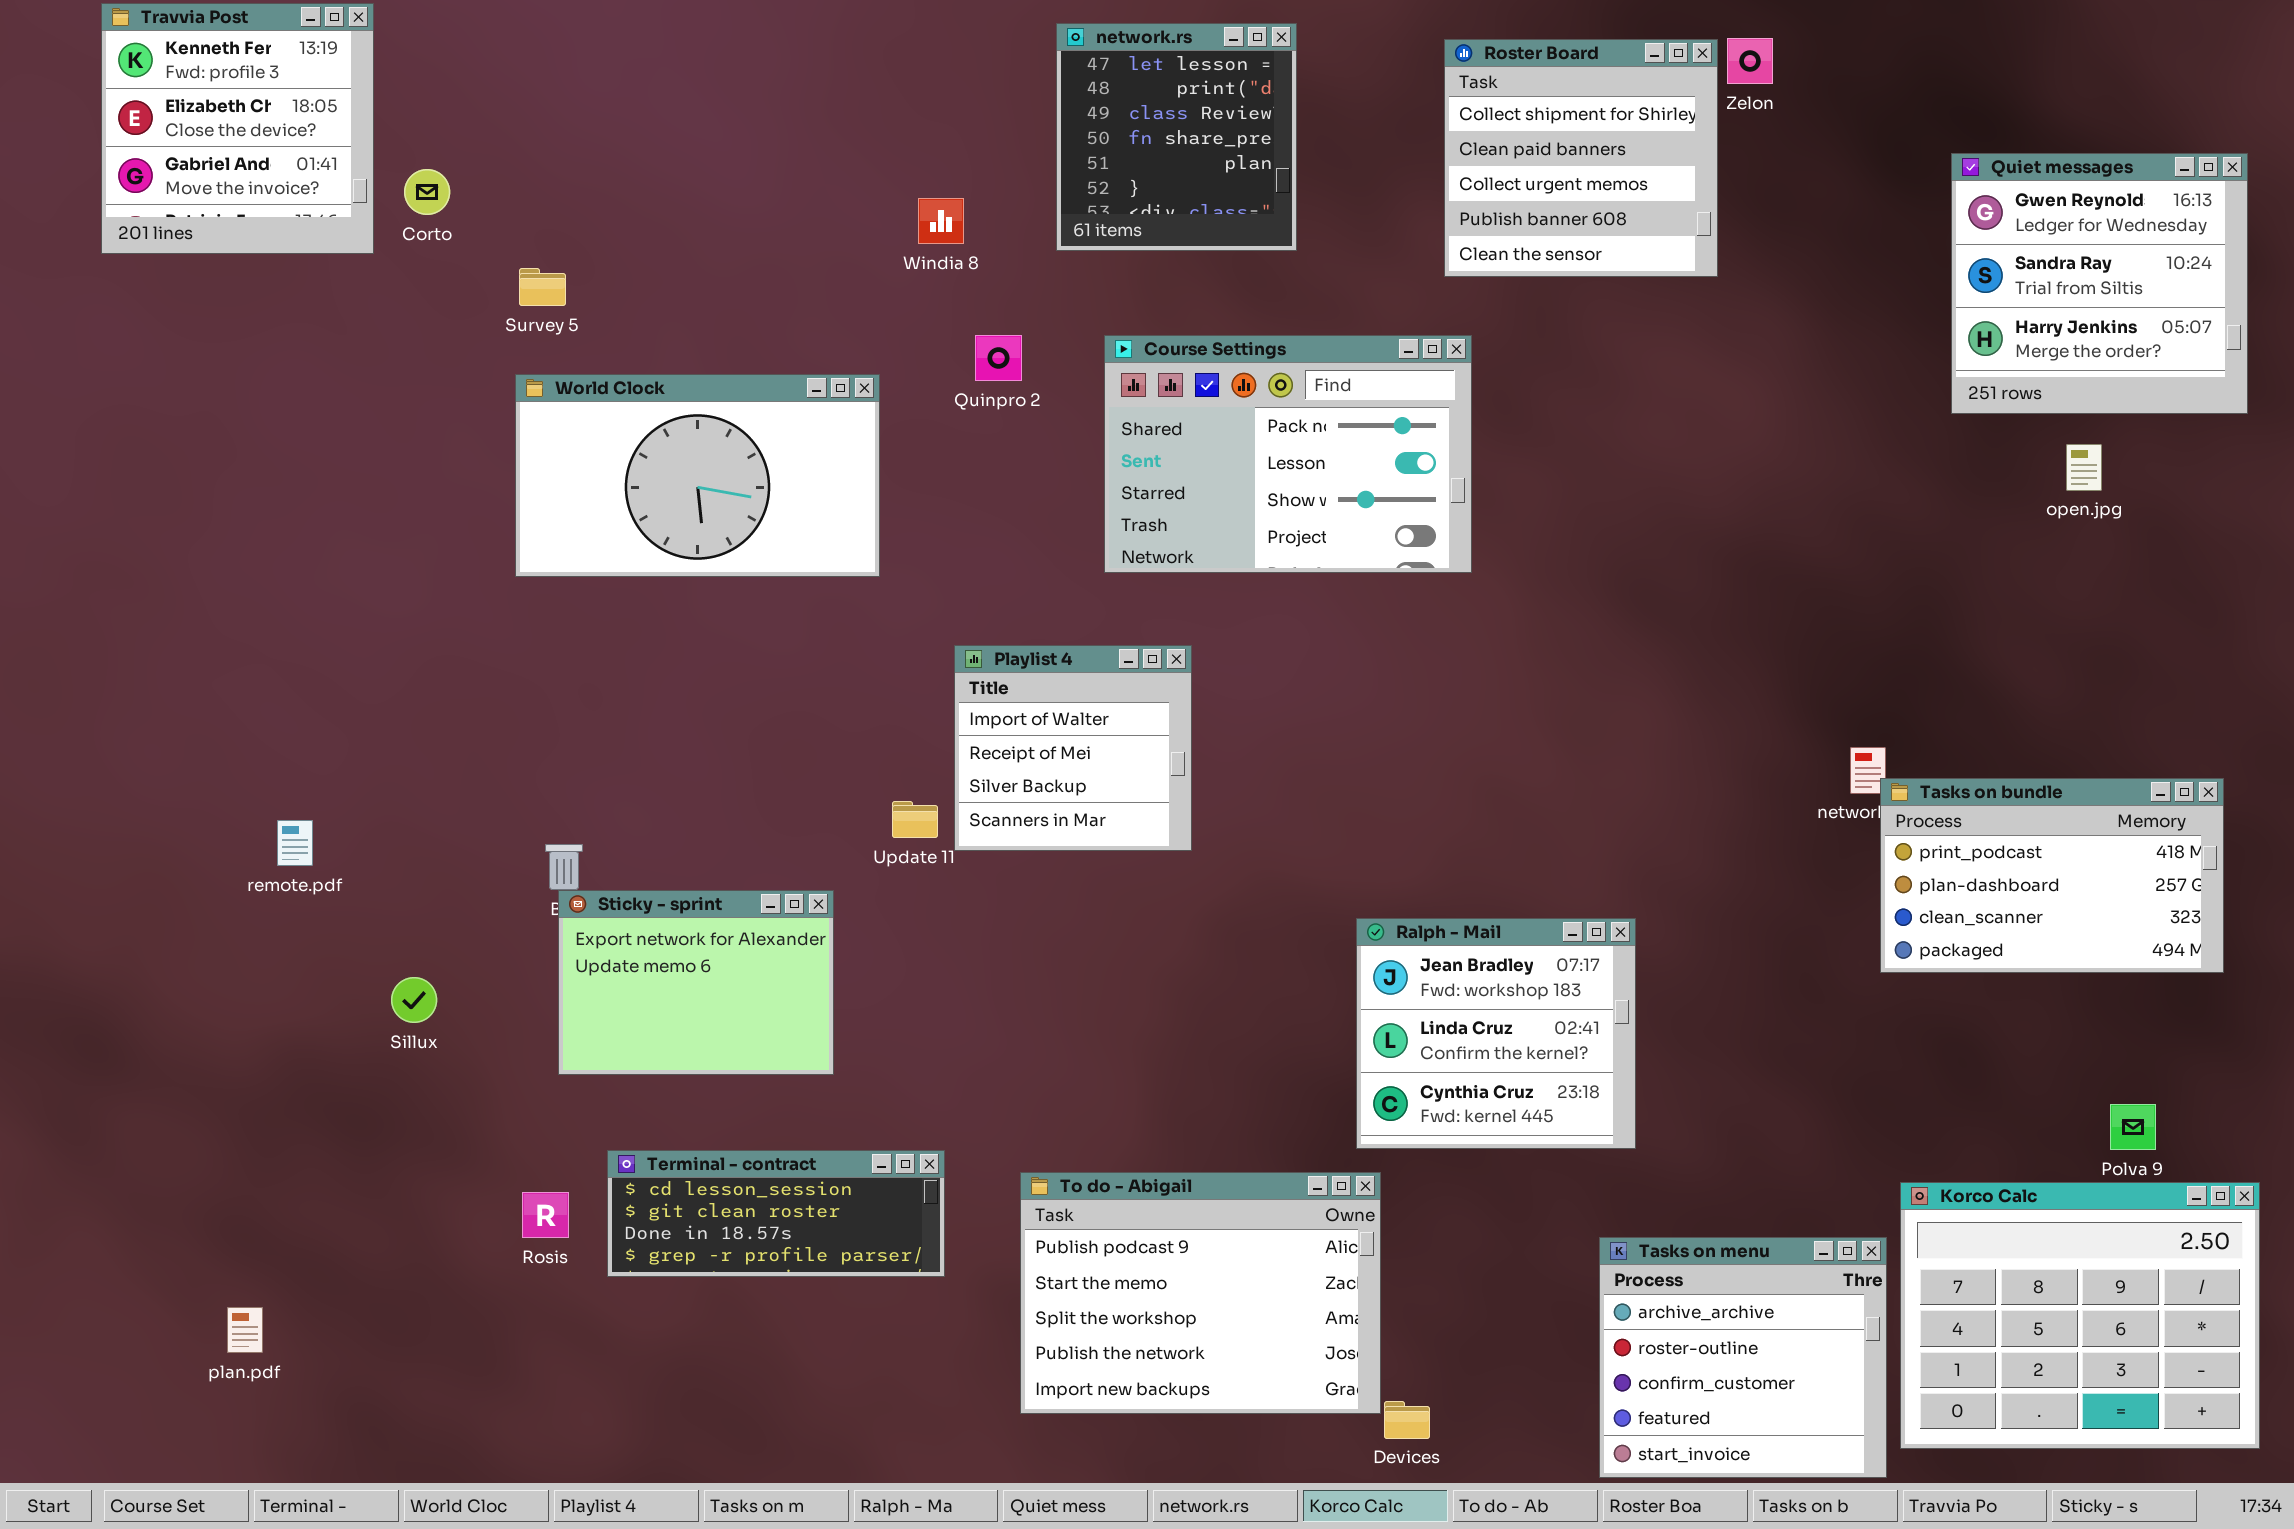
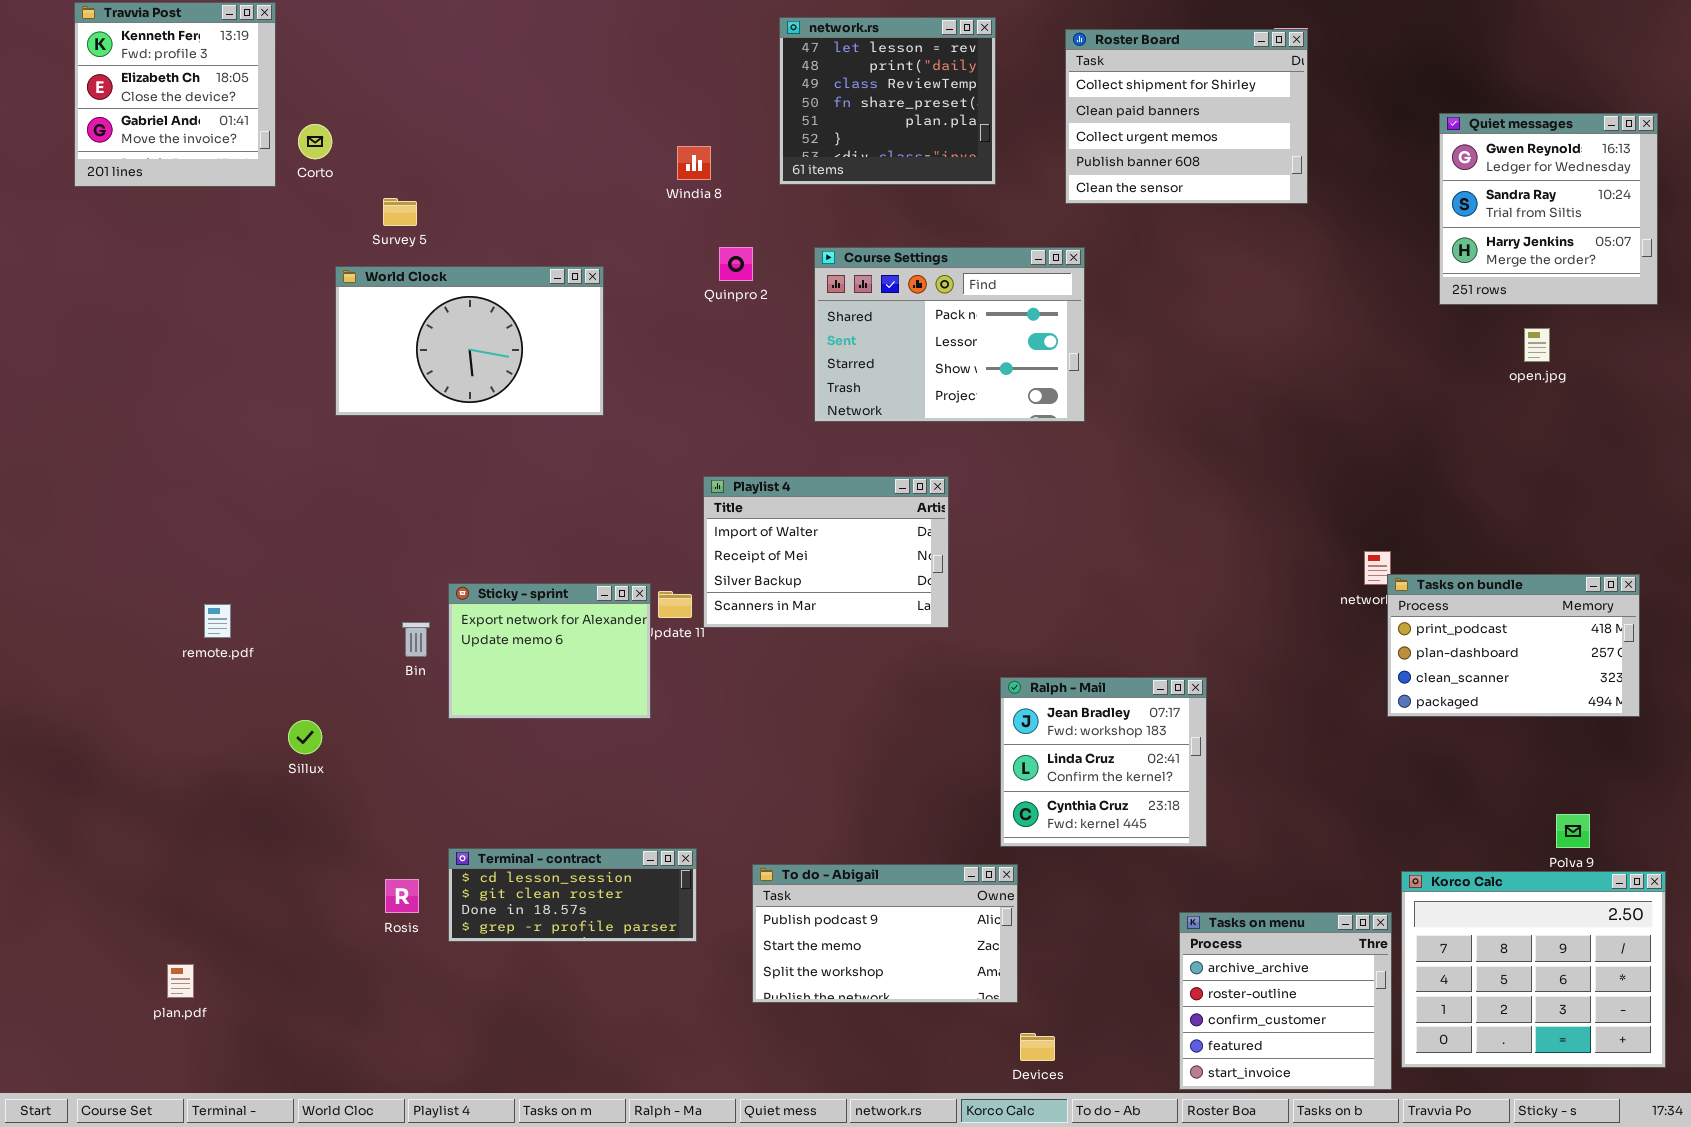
network.rs: [1056,23,1297,251] -> [779,17,996,185], resized
Roster Board: [1444,39,1718,277] -> [1065,29,1308,204], resized
World Clock: [515,374,880,577] -> [335,266,604,416], moved
Playlist 4: [954,645,1192,851] -> [703,476,949,628], resized
Sticky - sprint: [558,890,834,1075] -> [448,583,651,719], moved
To do - Abigail: [1020,1172,1381,1414] -> [752,864,1018,1003], resized

